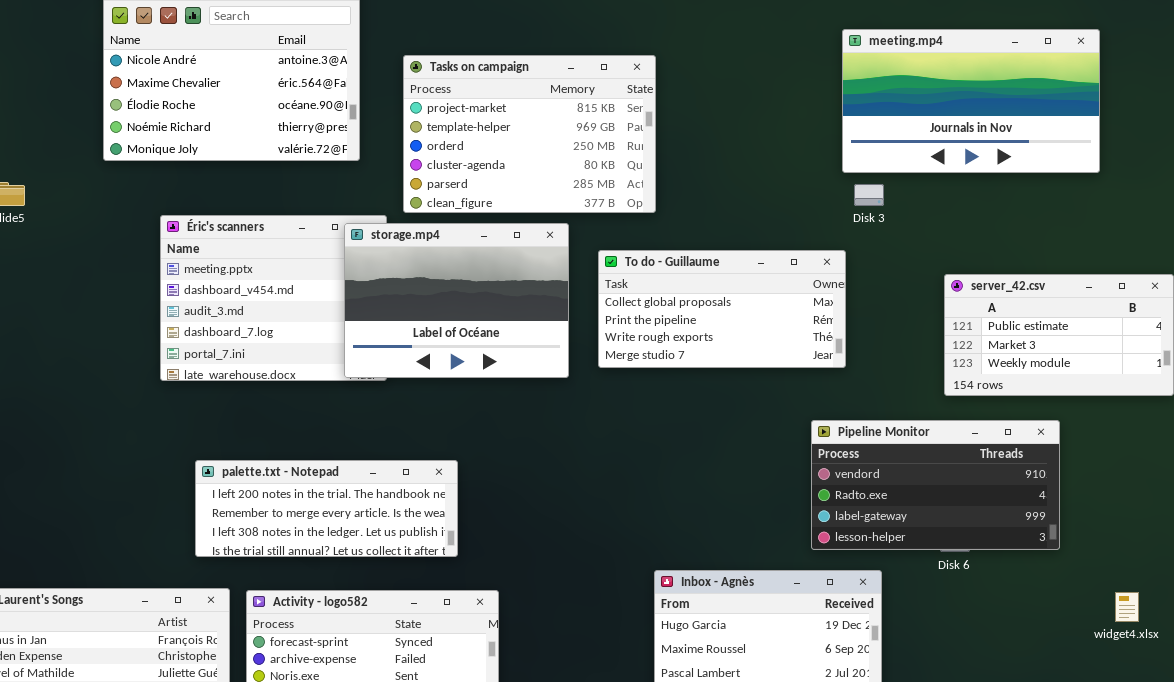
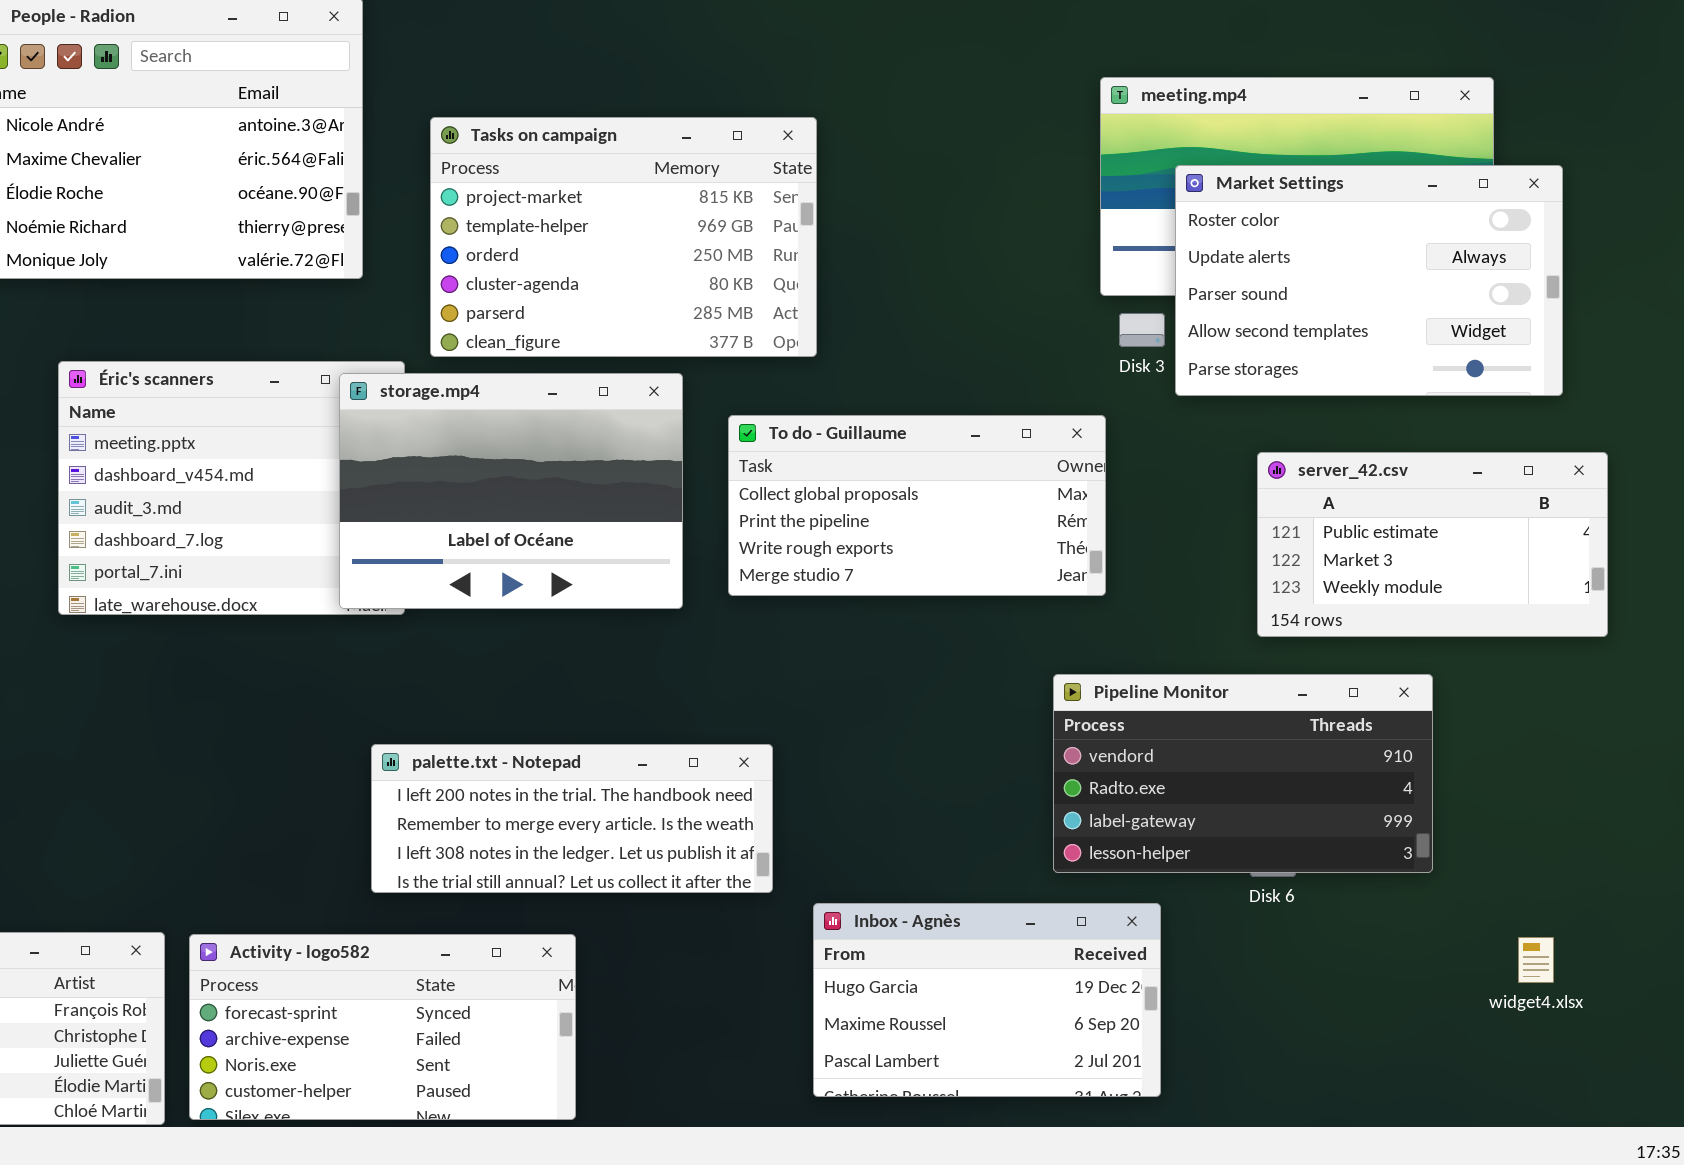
Market Settings: none -> [1175,165,1563,396], opened
palette.txt - Notepad: [195,460,458,557] -> [371,744,773,893], moved

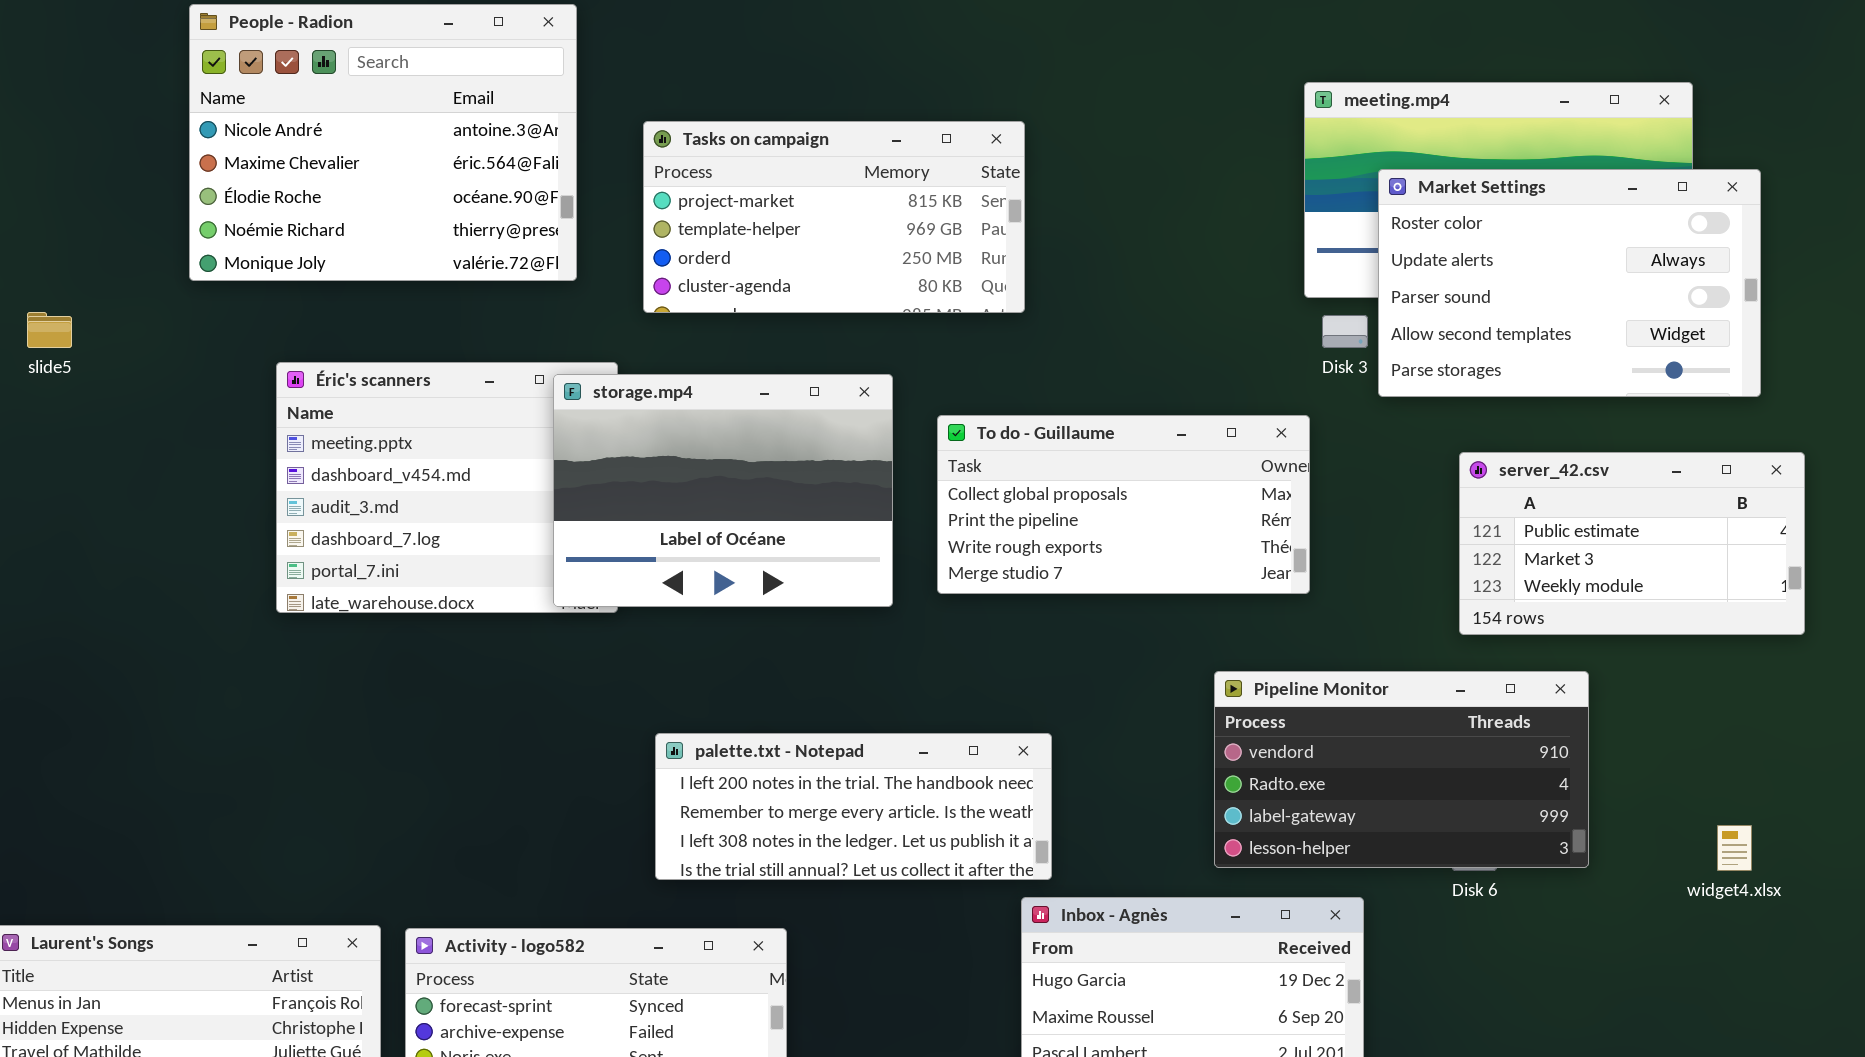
Tasks on campaign: [430,117,817,357] -> [643,121,1025,313], resized
Pipeline Monitor: [1053,674,1433,873] -> [1214,671,1589,868], moved
palette.txt - Notepad: [371,744,773,893] -> [655,733,1052,880], moved
widget4.xlsx: [1518,937,1554,983] -> [1717,825,1752,871], moved

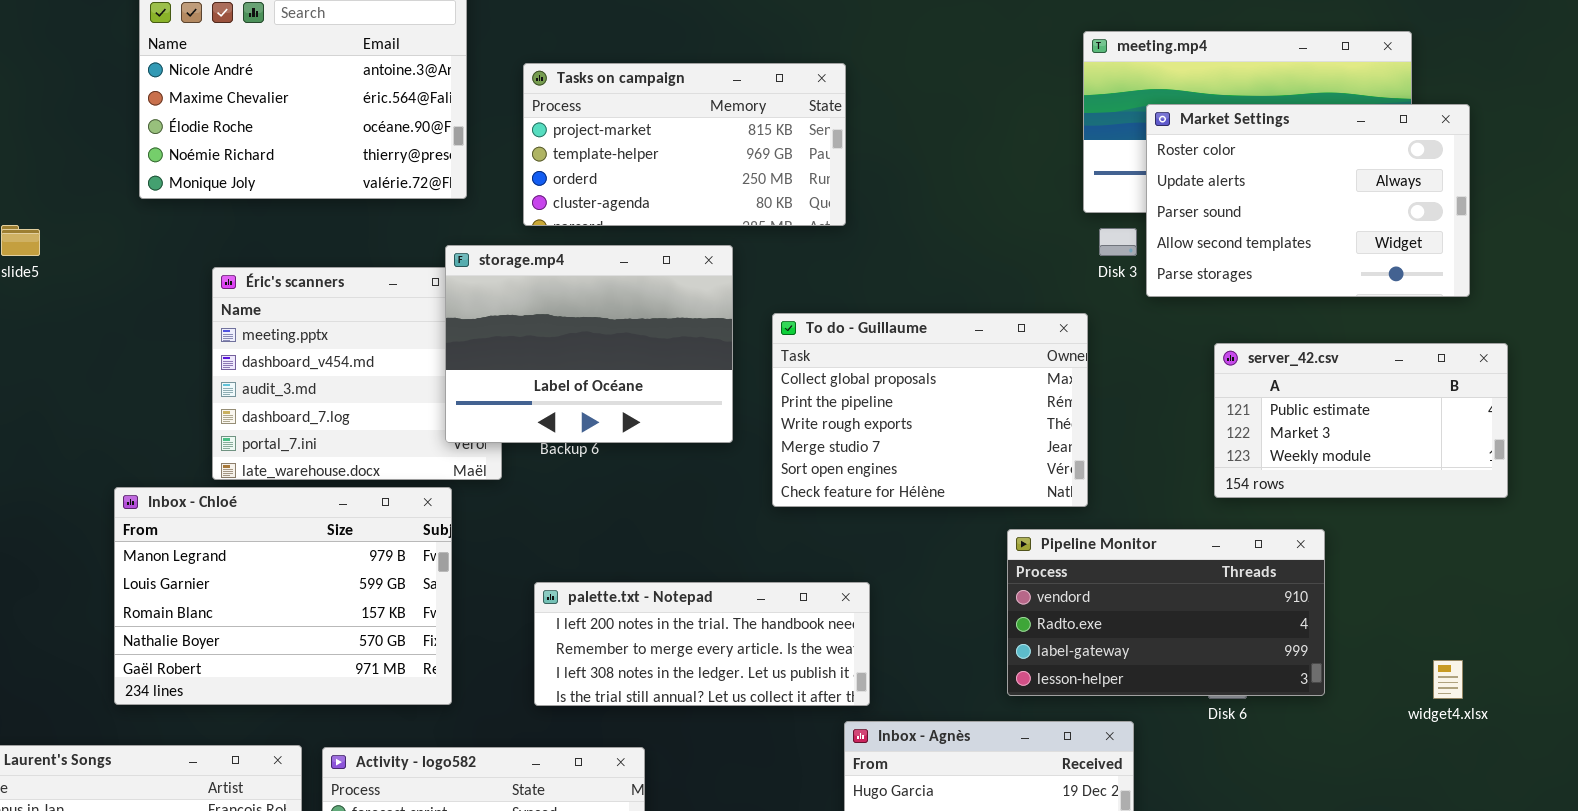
storage.mp4: [553,374,893,607] -> [445,245,733,443], moved
To do - Guillaume: [937,415,1310,594] -> [772,313,1088,507], resized
Inbox - Chloé: none -> [114,487,452,705], opened

